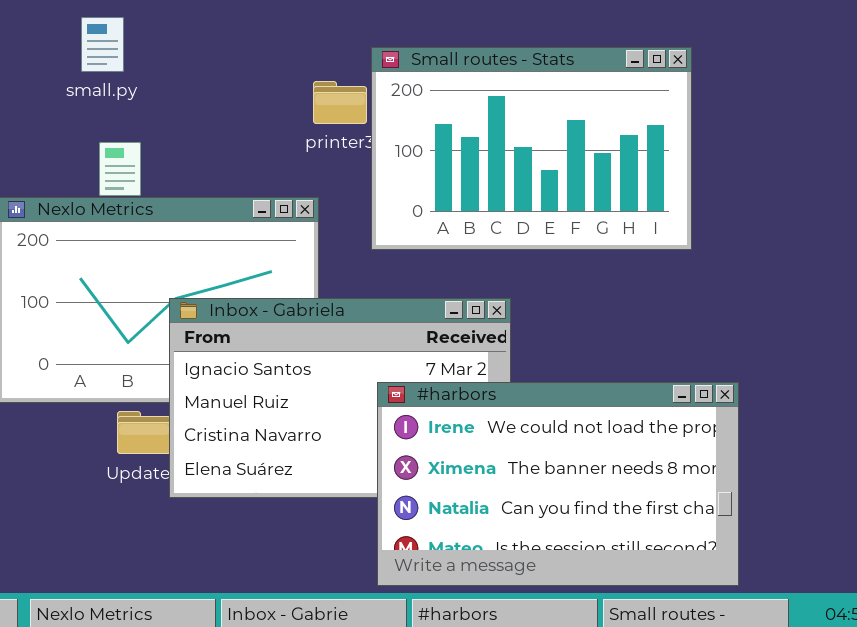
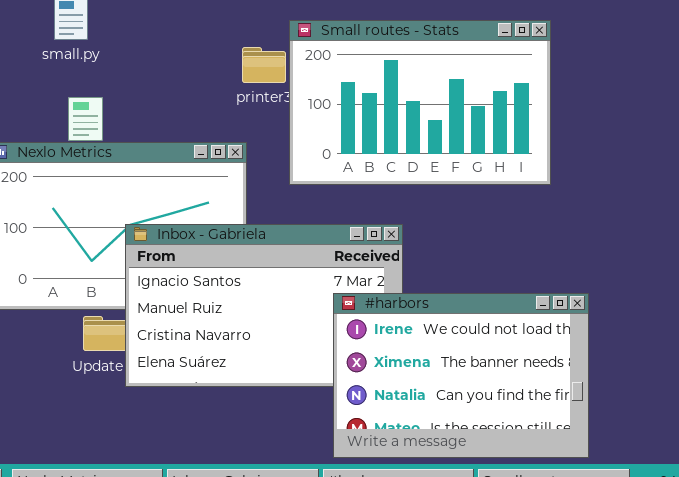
#harbors: [377,382,739,586] -> [333,293,589,458], resized

